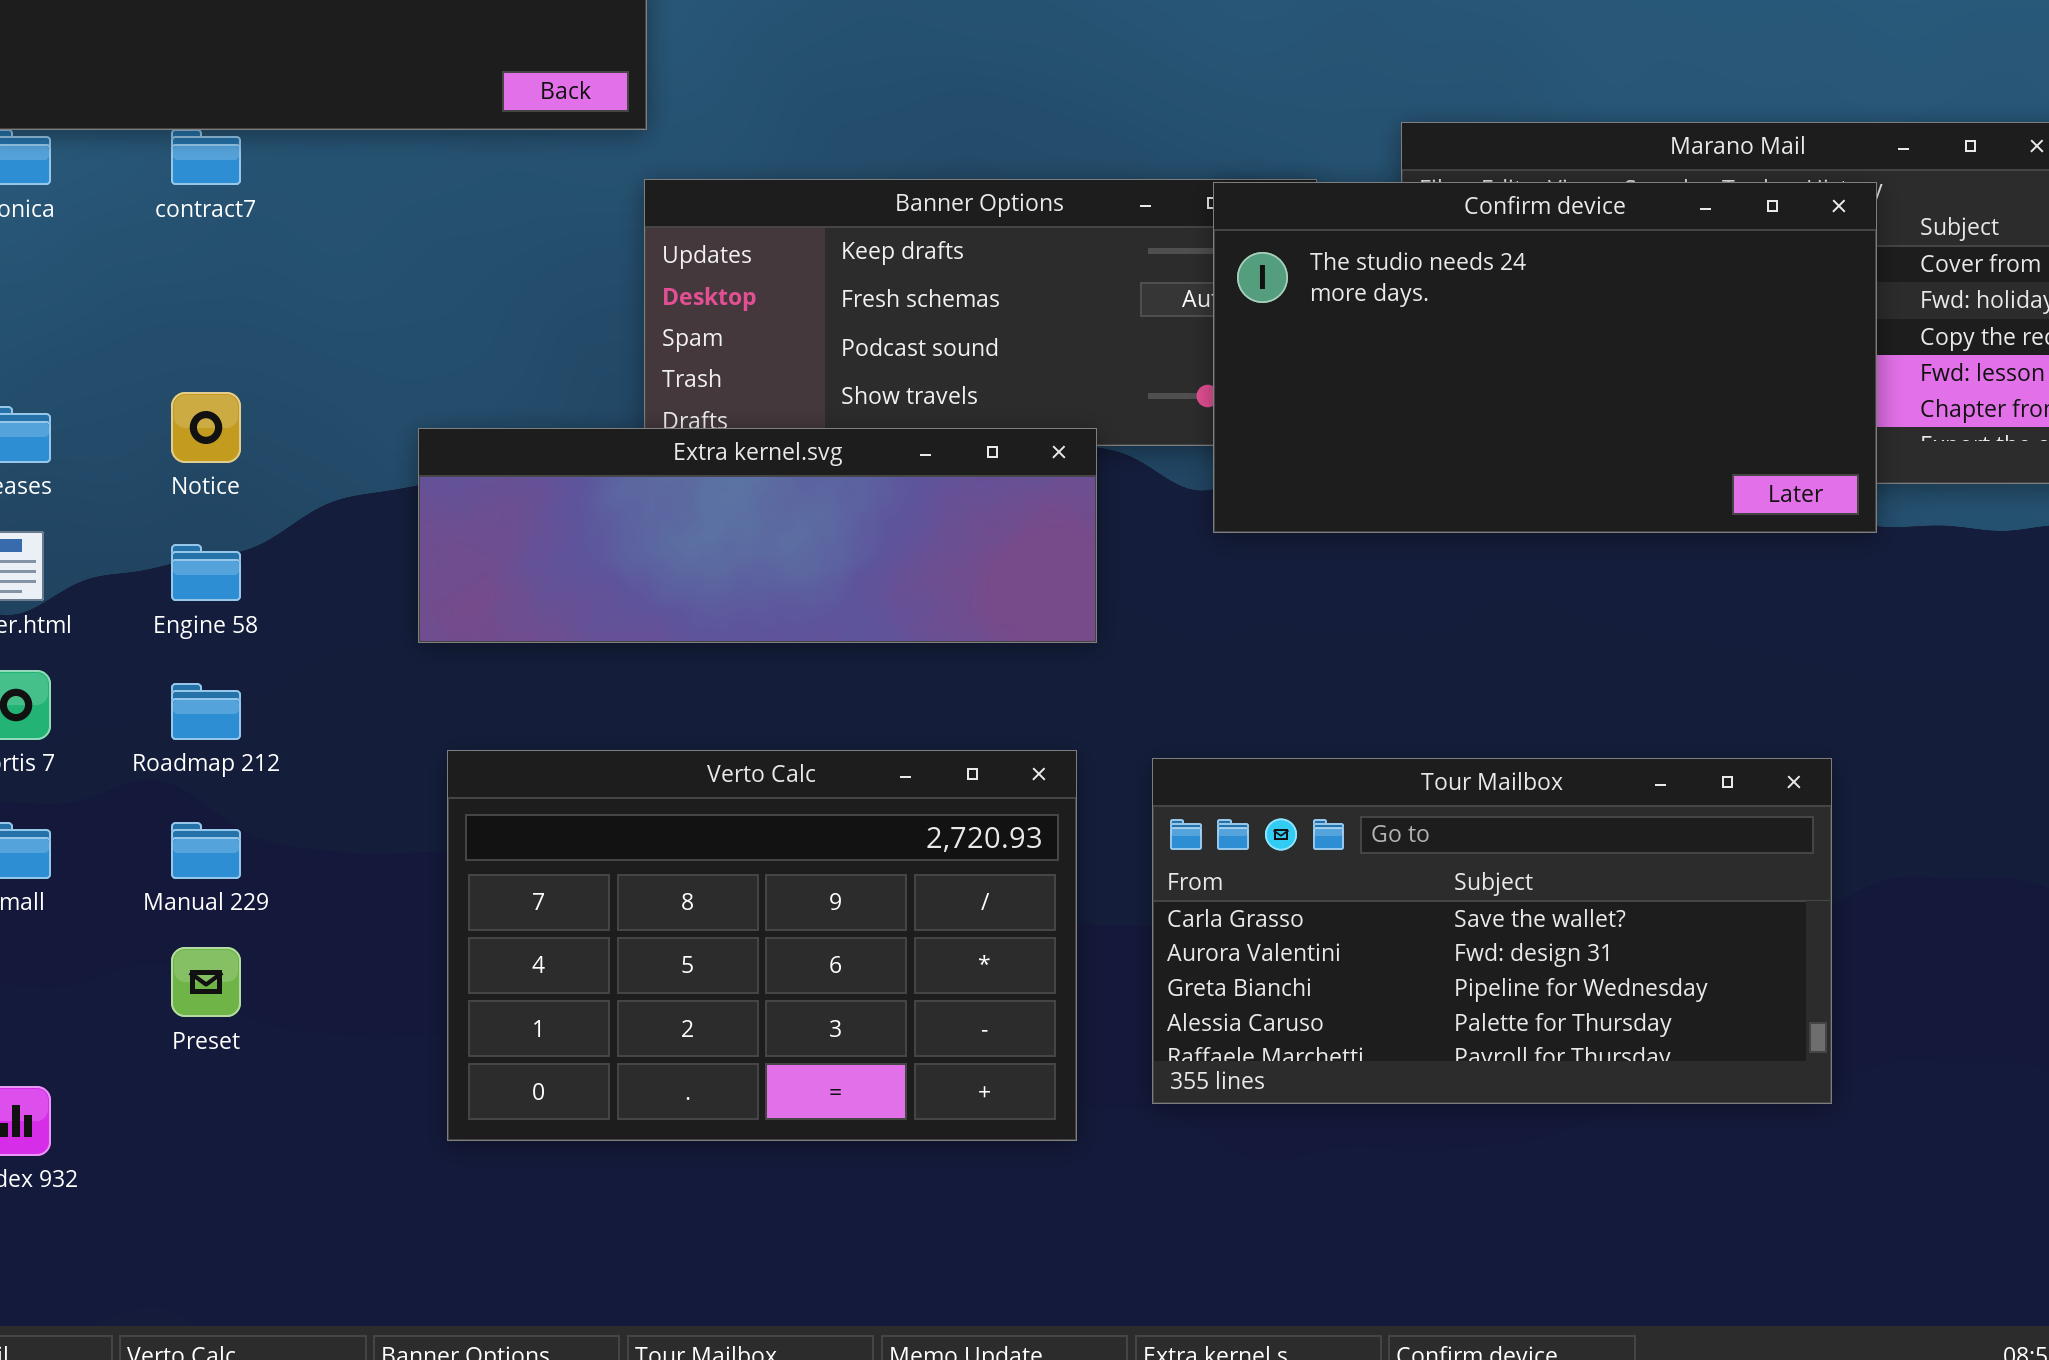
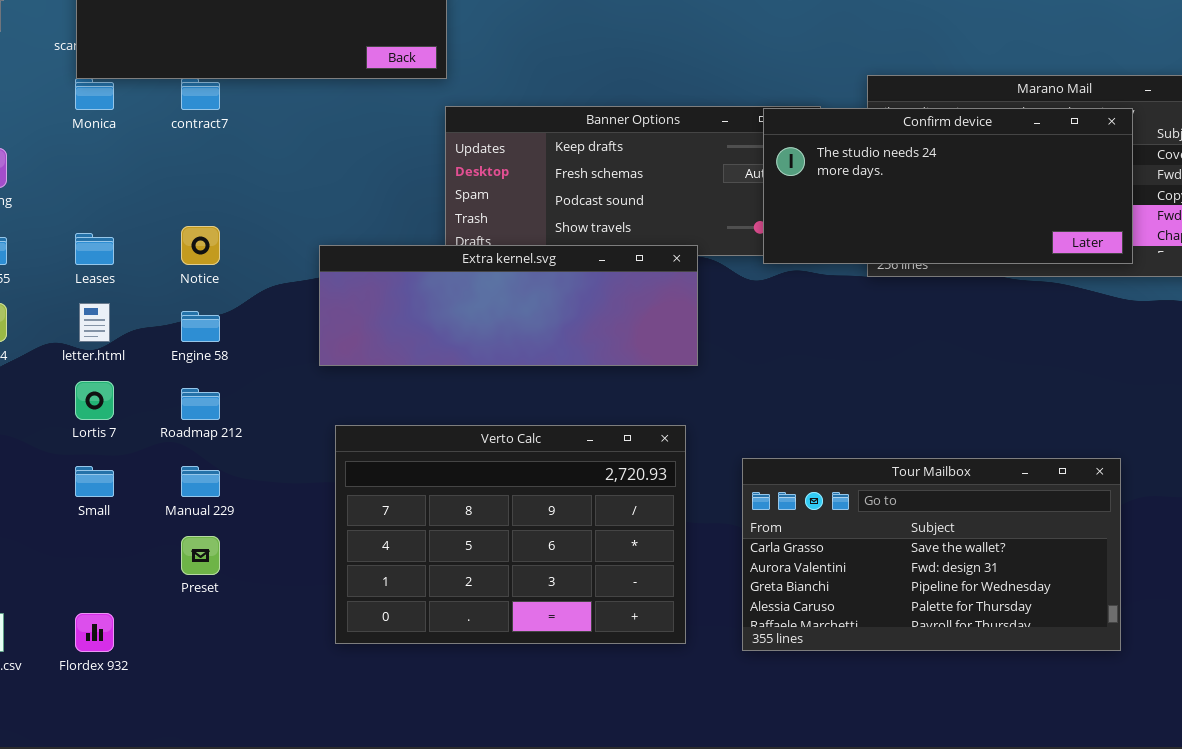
Confirm device: [1213,182,1877,533] -> [763,108,1133,264], resized
Tour Mailbox: [1152,758,1832,1104] -> [742,458,1121,651], moved

